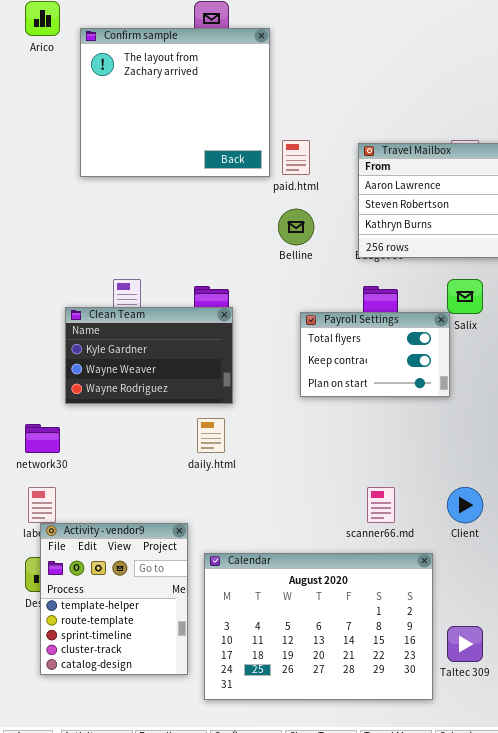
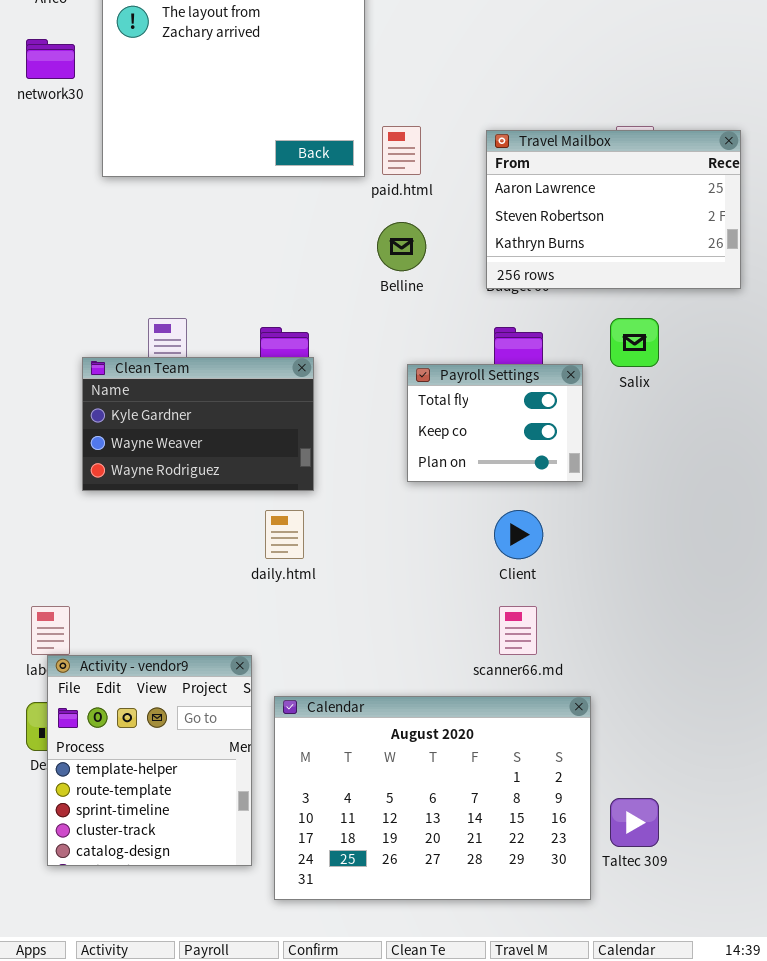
Payroll Settings: [300,312,450,397] -> [407,364,583,482], resized
network30: [25,424,60,453] -> [26,39,75,79], moved
Client: [447,487,483,523] -> [494,510,543,559], moved

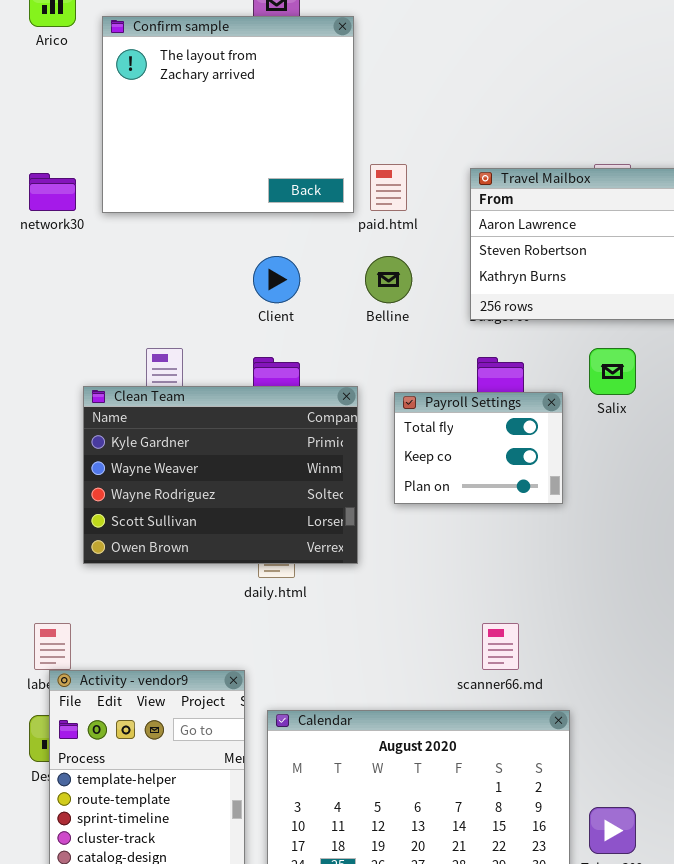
network30: [26,39,75,79] -> [29,173,76,211], moved
Clean Team: [82,357,314,491] -> [83,386,358,564], resized
Client: [494,510,543,559] -> [253,256,300,303], moved

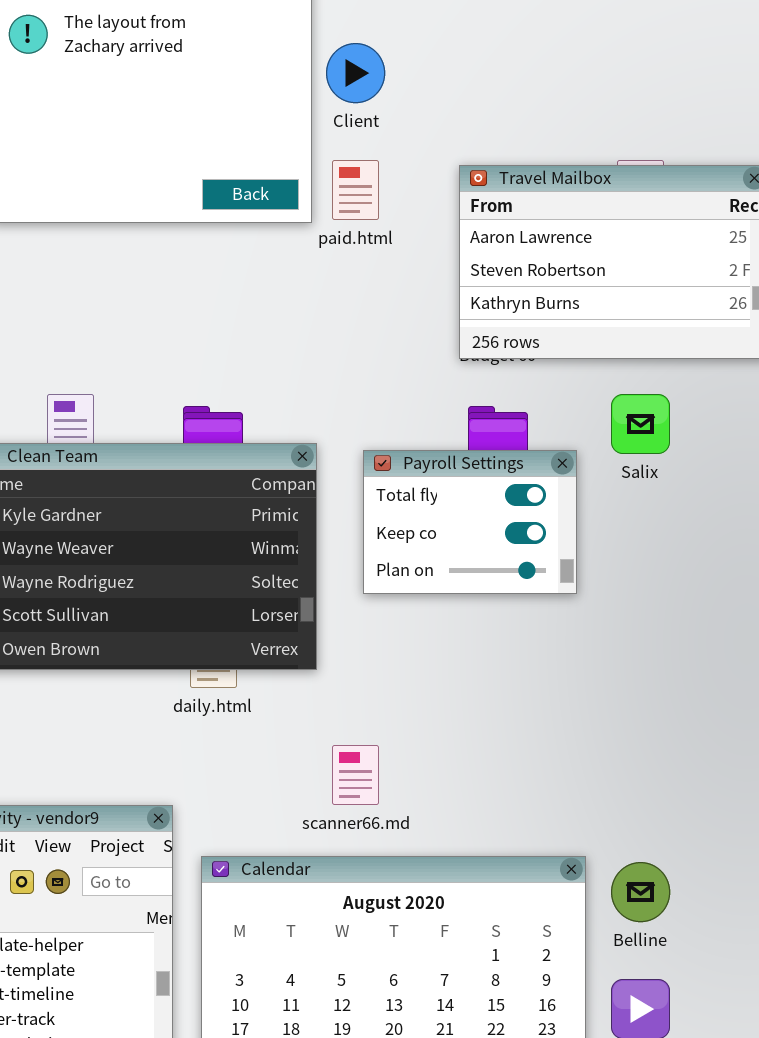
Client: [253,256,300,303] -> [326,43,385,103], moved
Belline: [365,256,412,303] -> [611,862,670,922], moved
scanner66.md: [482,623,519,670] -> [332,745,379,805], moved

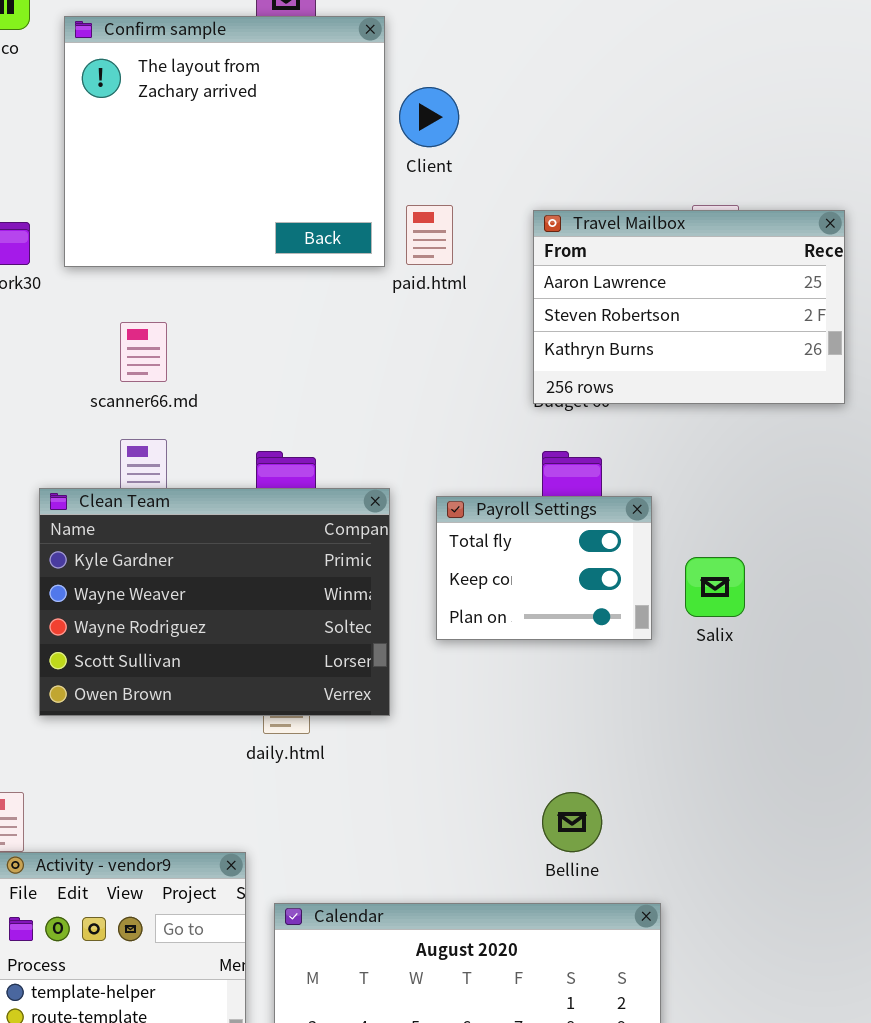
Salix: [611,394,670,454] -> [685,557,745,617], moved
scanner66.md: [332,745,379,805] -> [120,322,167,382], moved
Belline: [611,862,670,922] -> [542,792,602,852], moved

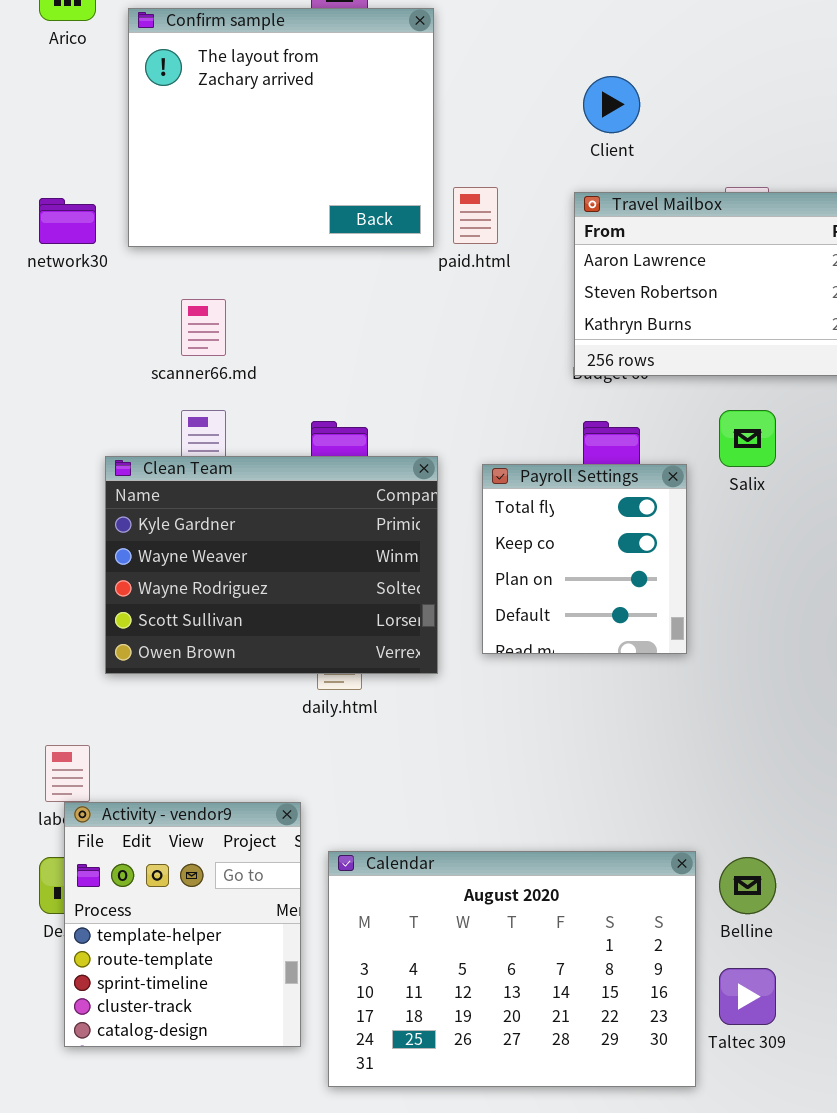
Client: [399,87,459,147] -> [583,76,640,133], moved
Payroll Settings: [436,496,652,640] -> [482,464,687,654], resized
Salix: [685,557,745,617] -> [719,410,776,467], moved
Belline: [542,792,602,852] -> [719,857,776,914], moved

